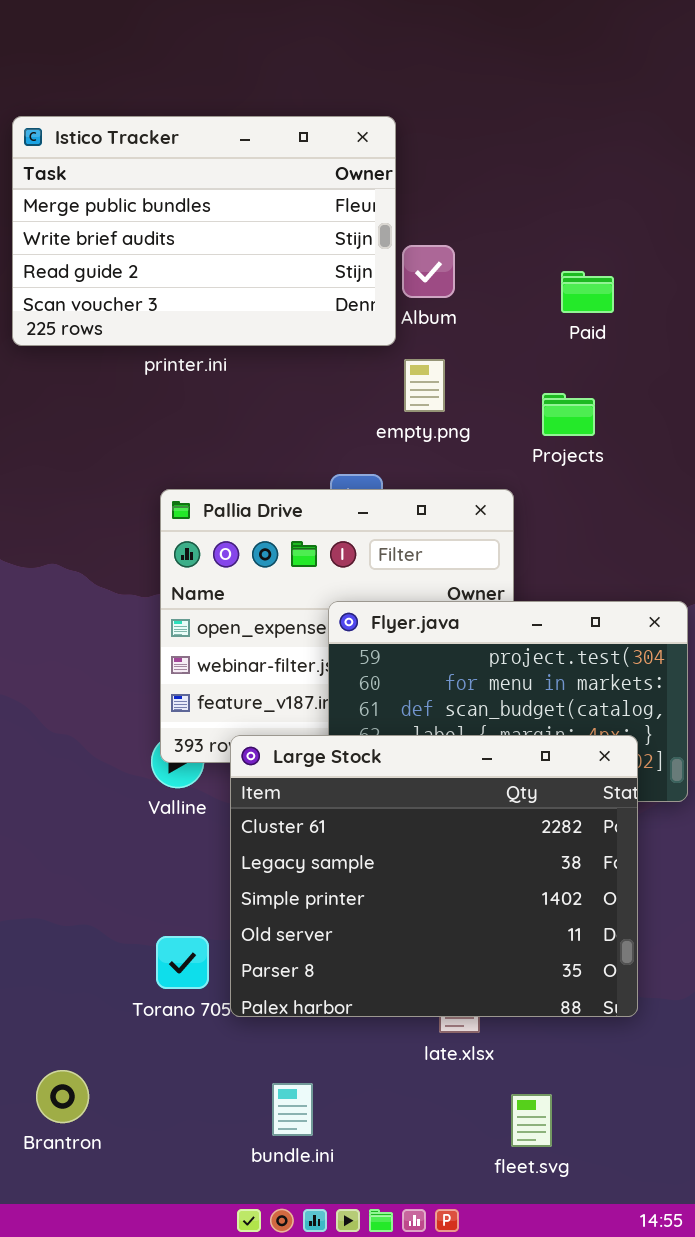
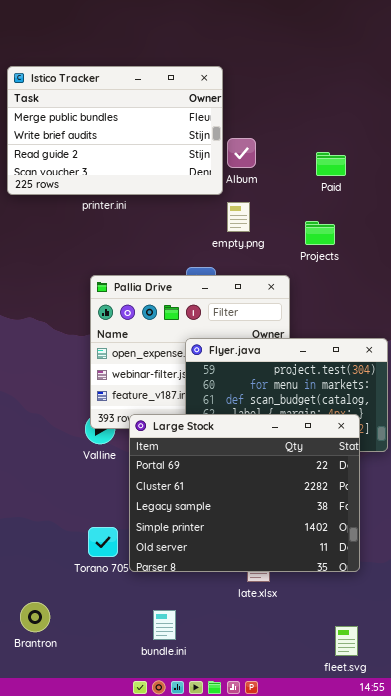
Large Stock: [230,735,638,1017] -> [129,414,360,572], scrolled up 1 row
fleet.svg: [511,1094,552,1147] -> [335,626,358,656], moved

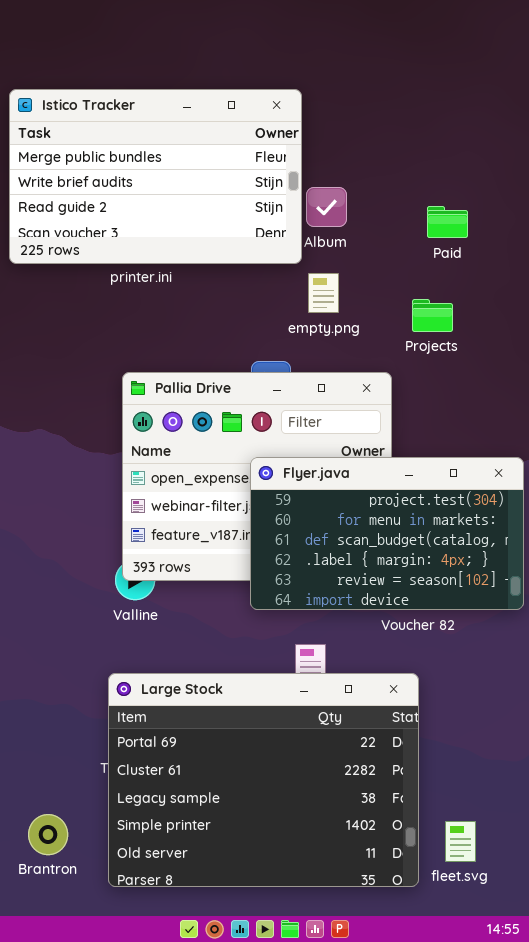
Large Stock: [129,414,360,572] -> [108,673,419,887], moved
fleet.svg: [335,626,358,656] -> [445,821,476,862], moved

